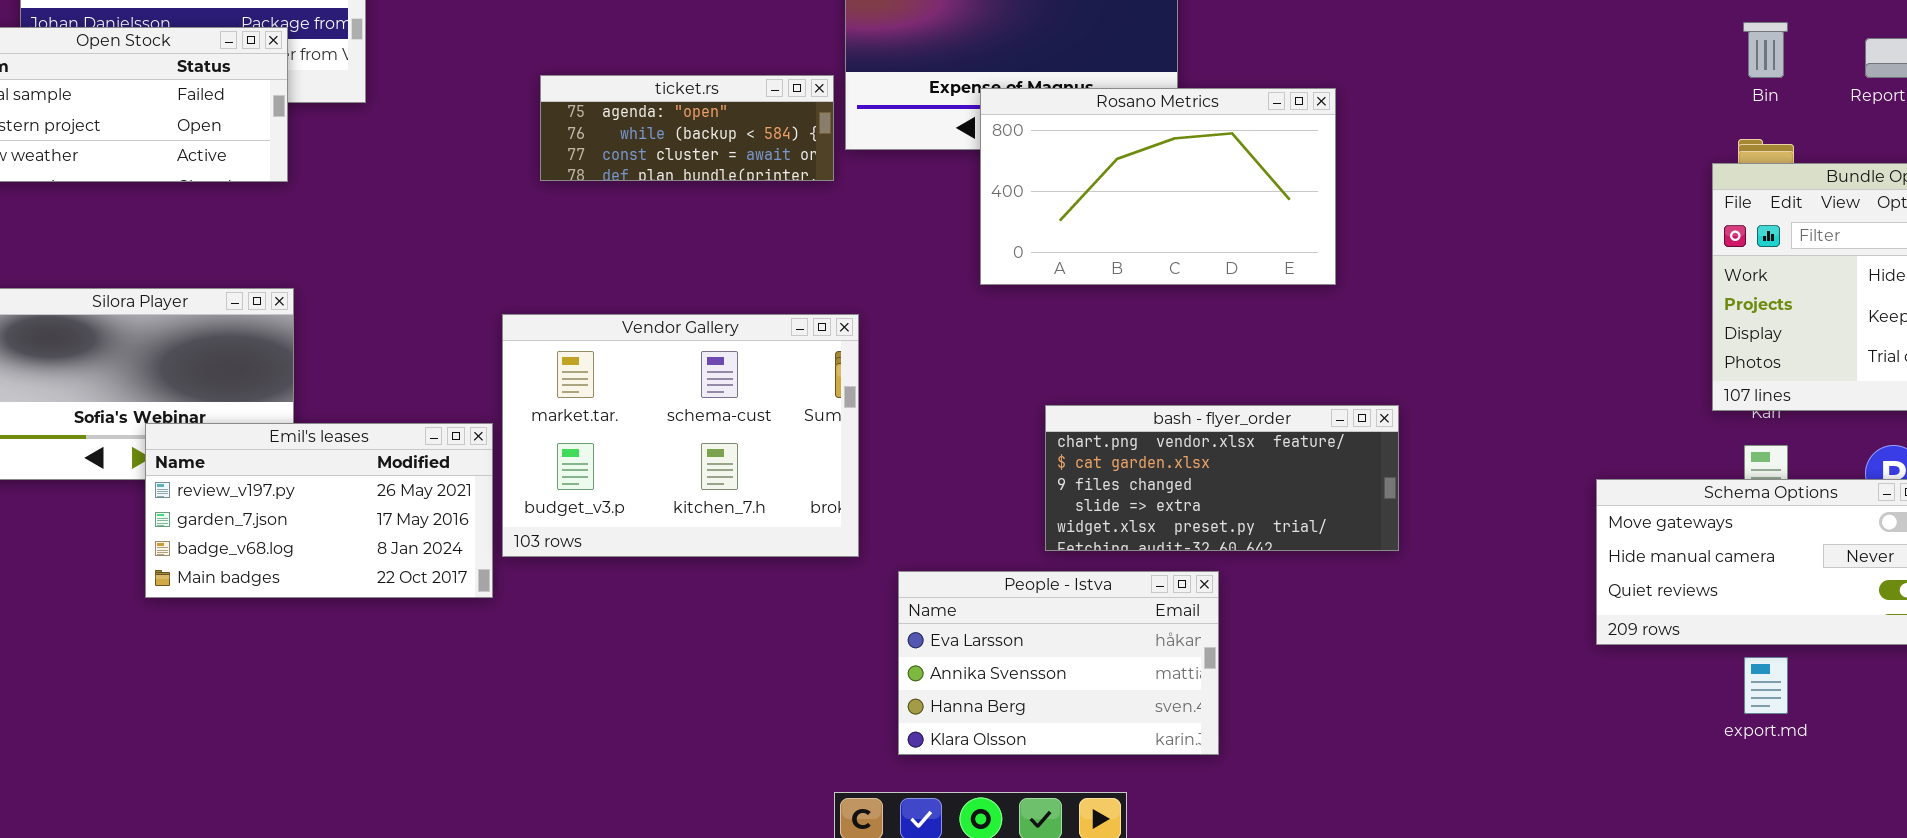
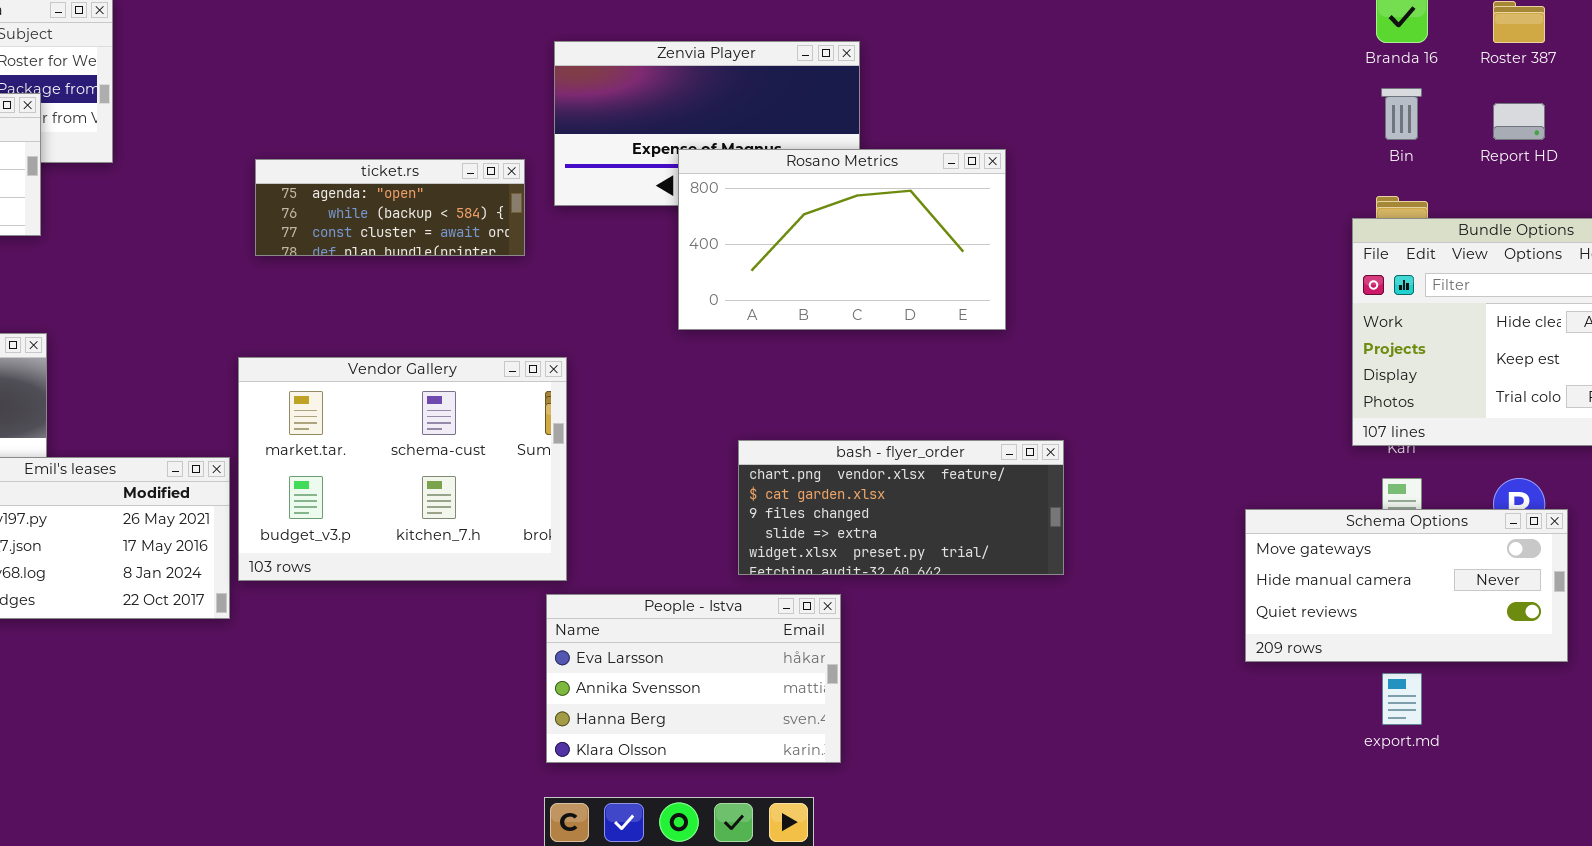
ticket.rs: [540,75,834,181] -> [255,159,525,256], moved
People - Istva: [898,571,1219,755] -> [546,594,841,763], moved

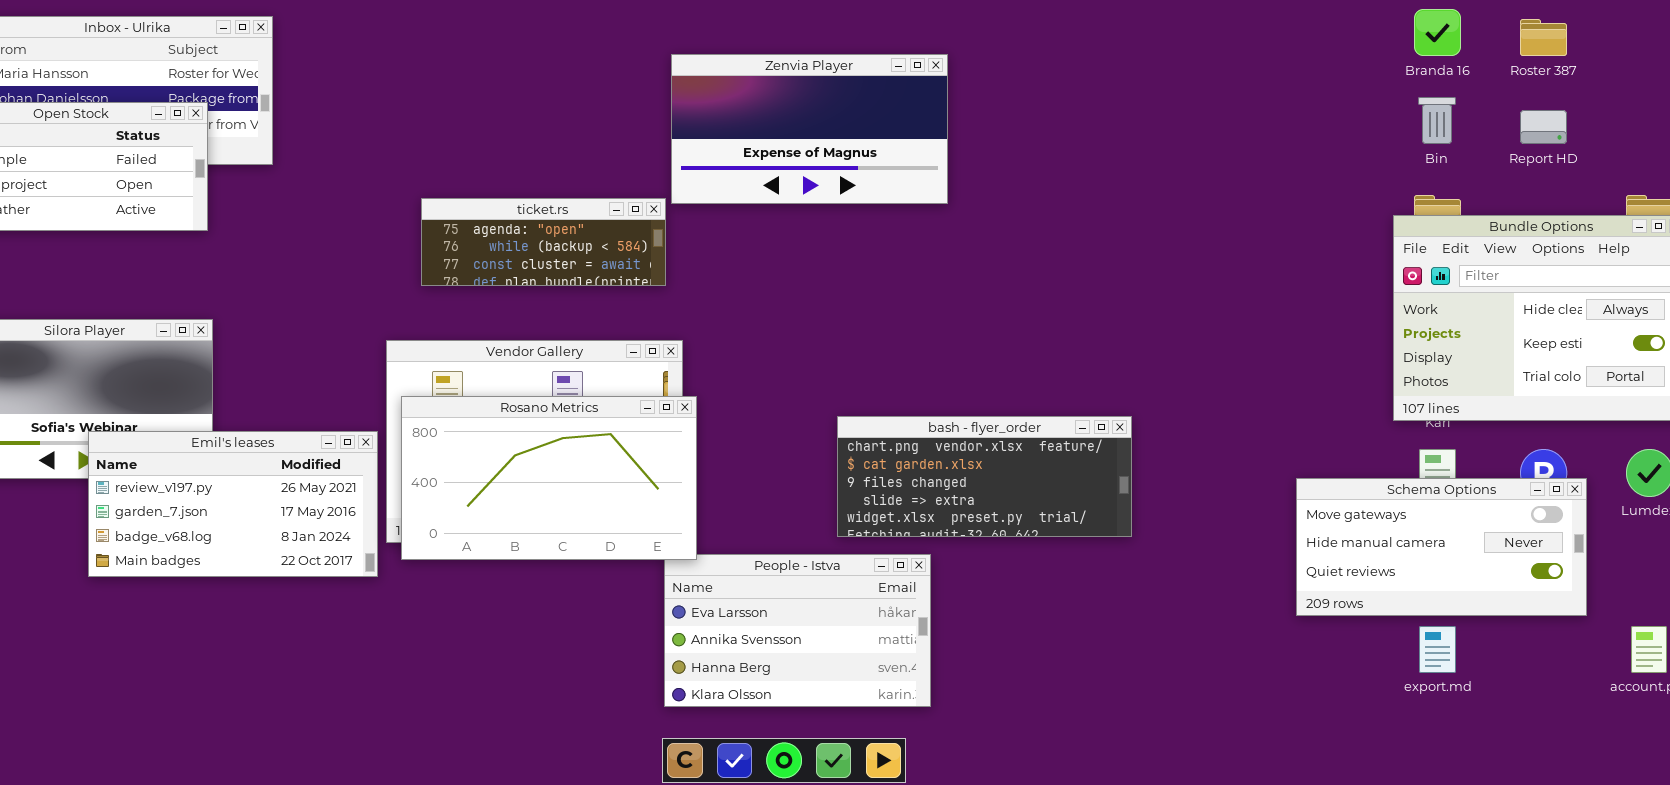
Rosano Metrics: [678,149,1006,330] -> [401,396,697,560], moved
ticket.rs: [255,159,525,256] -> [421,198,666,286], moved

